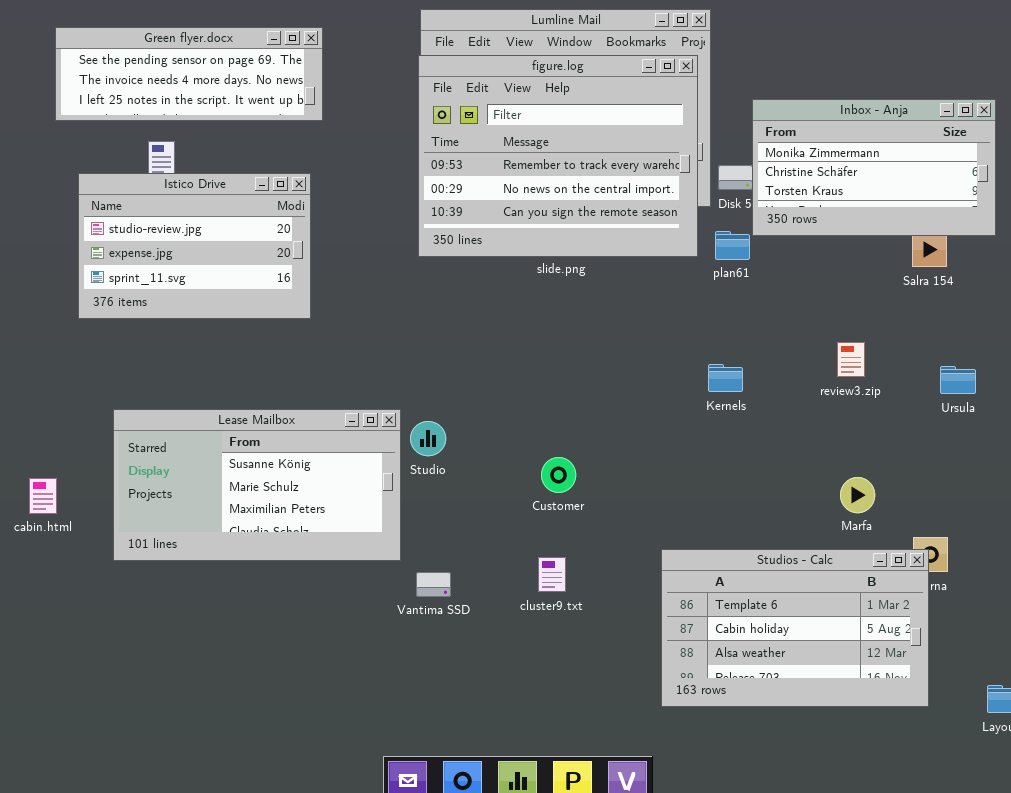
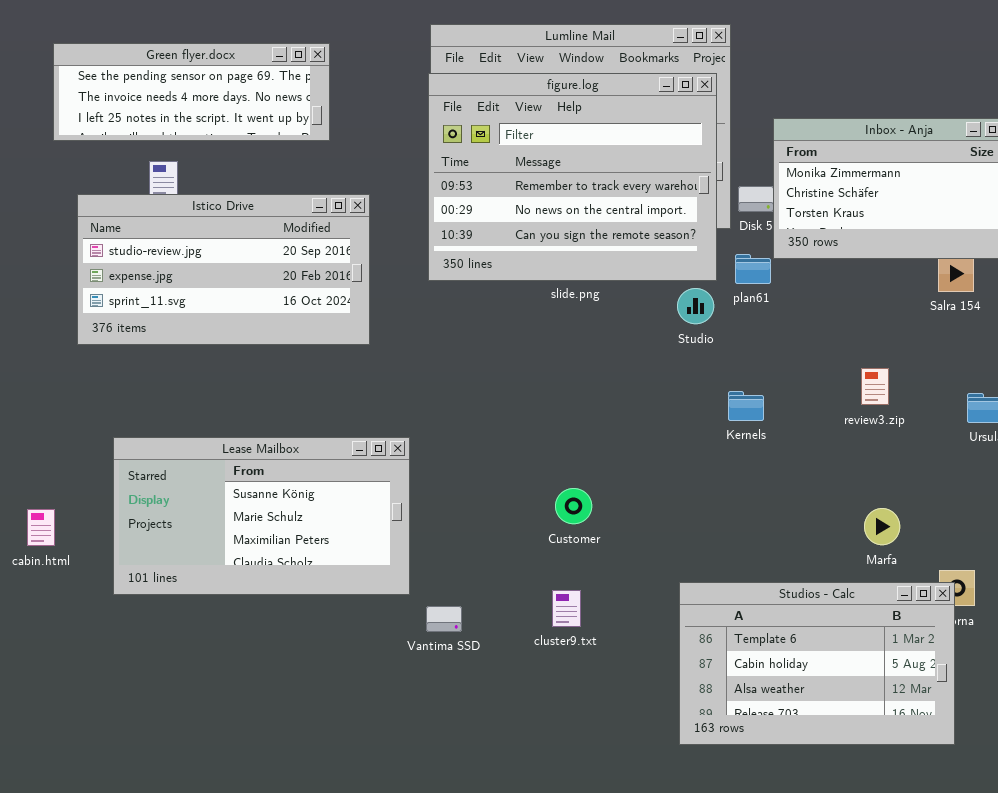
Istico Drive: [78,173,311,319] -> [77,194,370,345], resized
Studio: [410,421,446,456] -> [677,288,714,324], moved

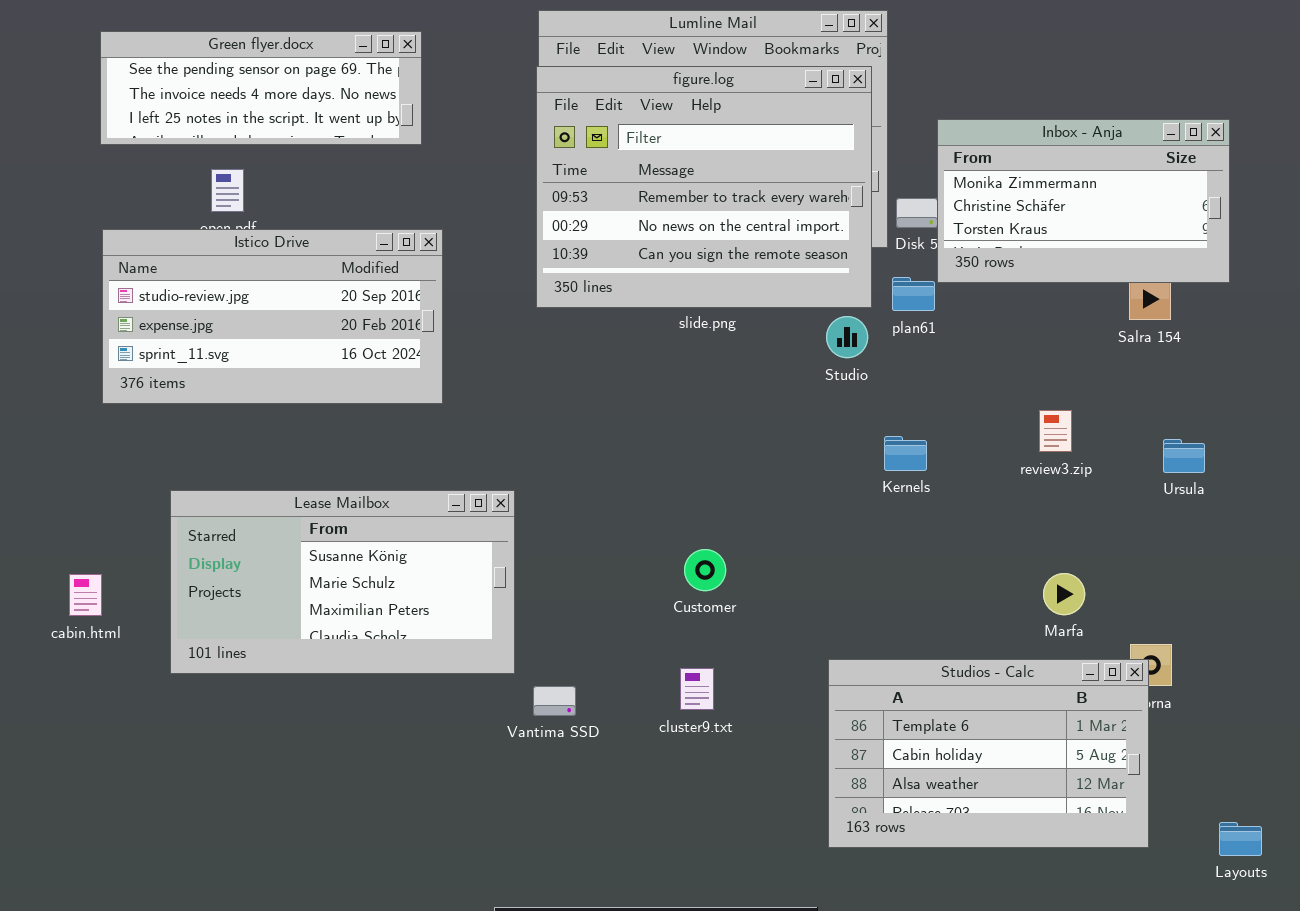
Istico Drive: [77,194,370,345] -> [102,229,443,404], moved

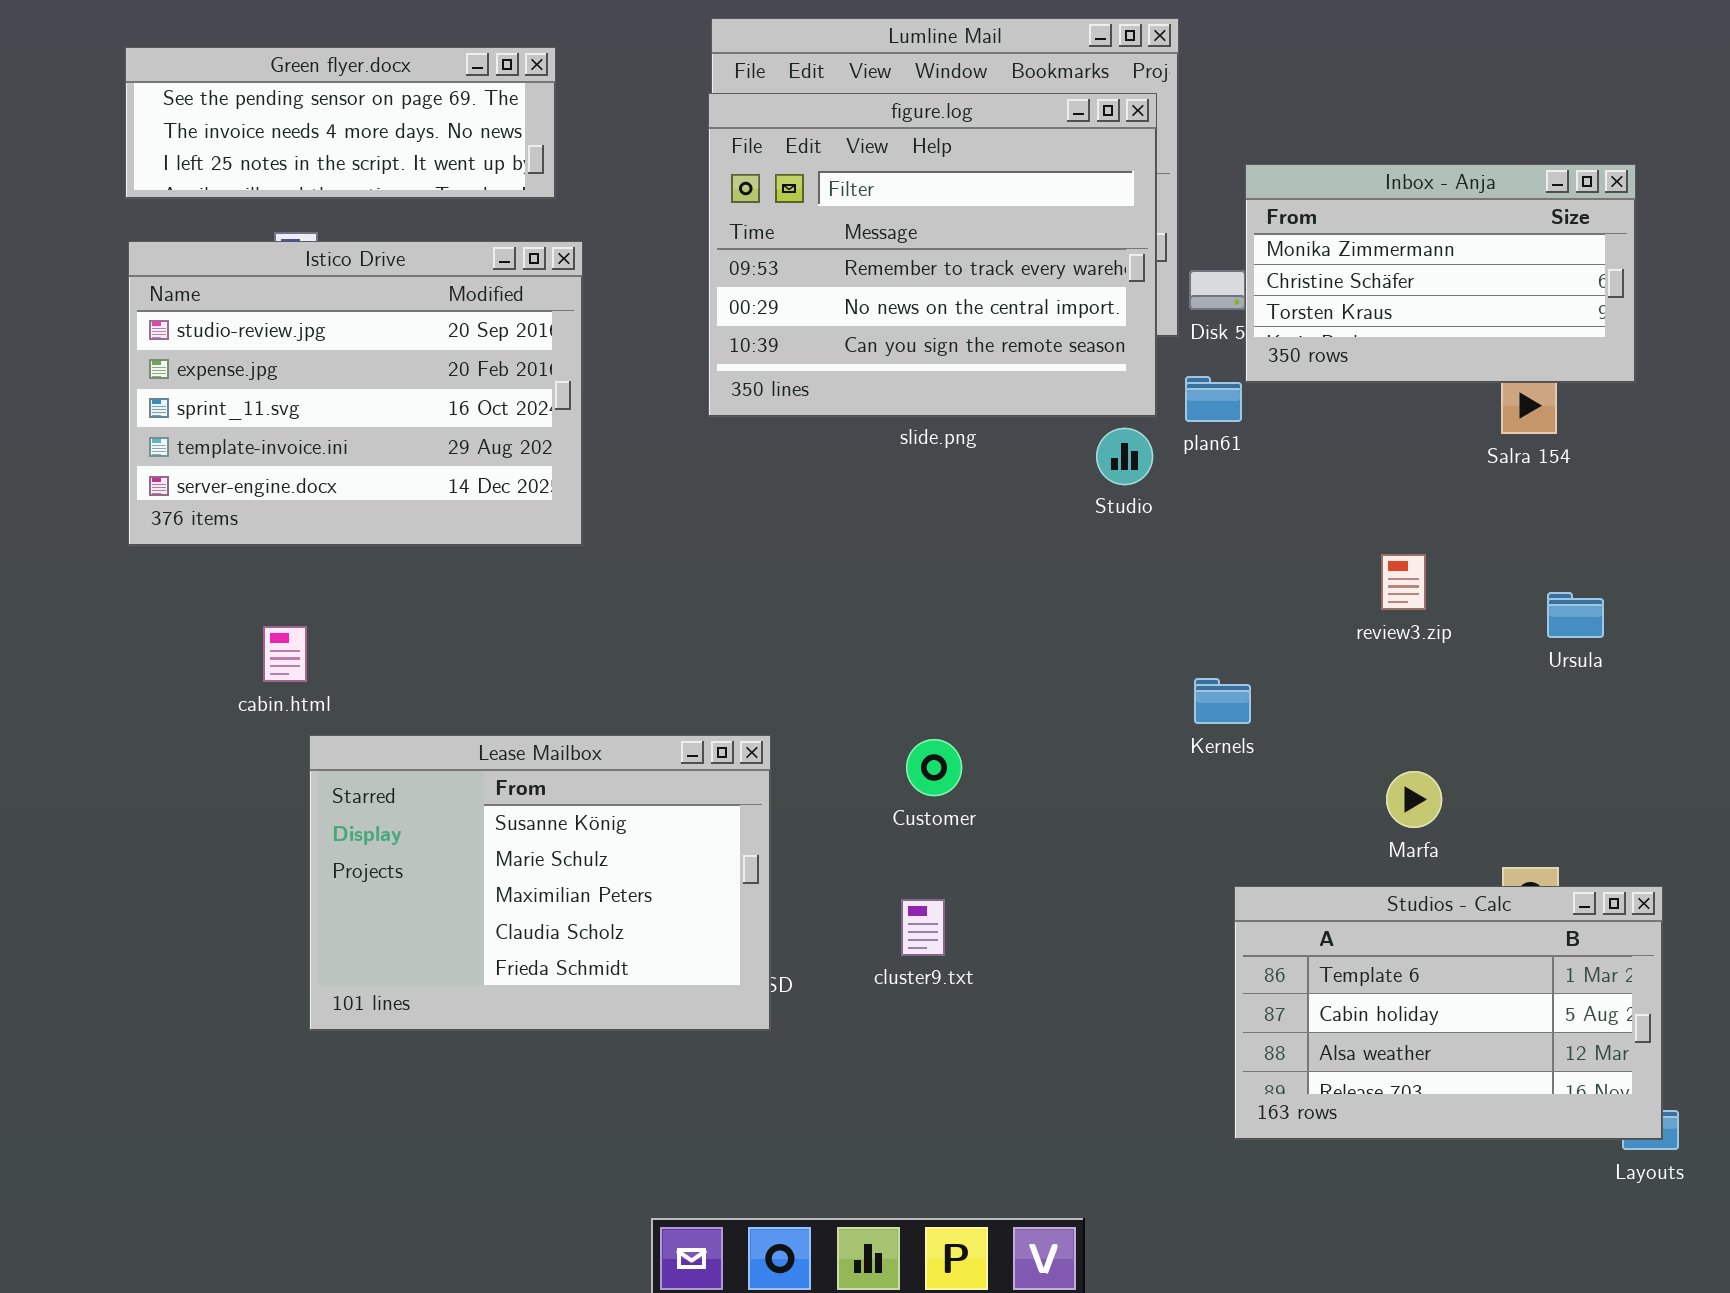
Istico Drive: [102,229,443,404] -> [128,241,583,546], resized
Kernels: [884,436,927,471] -> [1194,678,1251,724], moved
Lease Mailbox: [170,490,515,674] -> [309,735,771,1031], moved, resized
cabin.html: [69,574,102,616] -> [263,626,307,682], moved
Studios - Calc: [828,659,1149,848] -> [1234,886,1663,1140], moved

